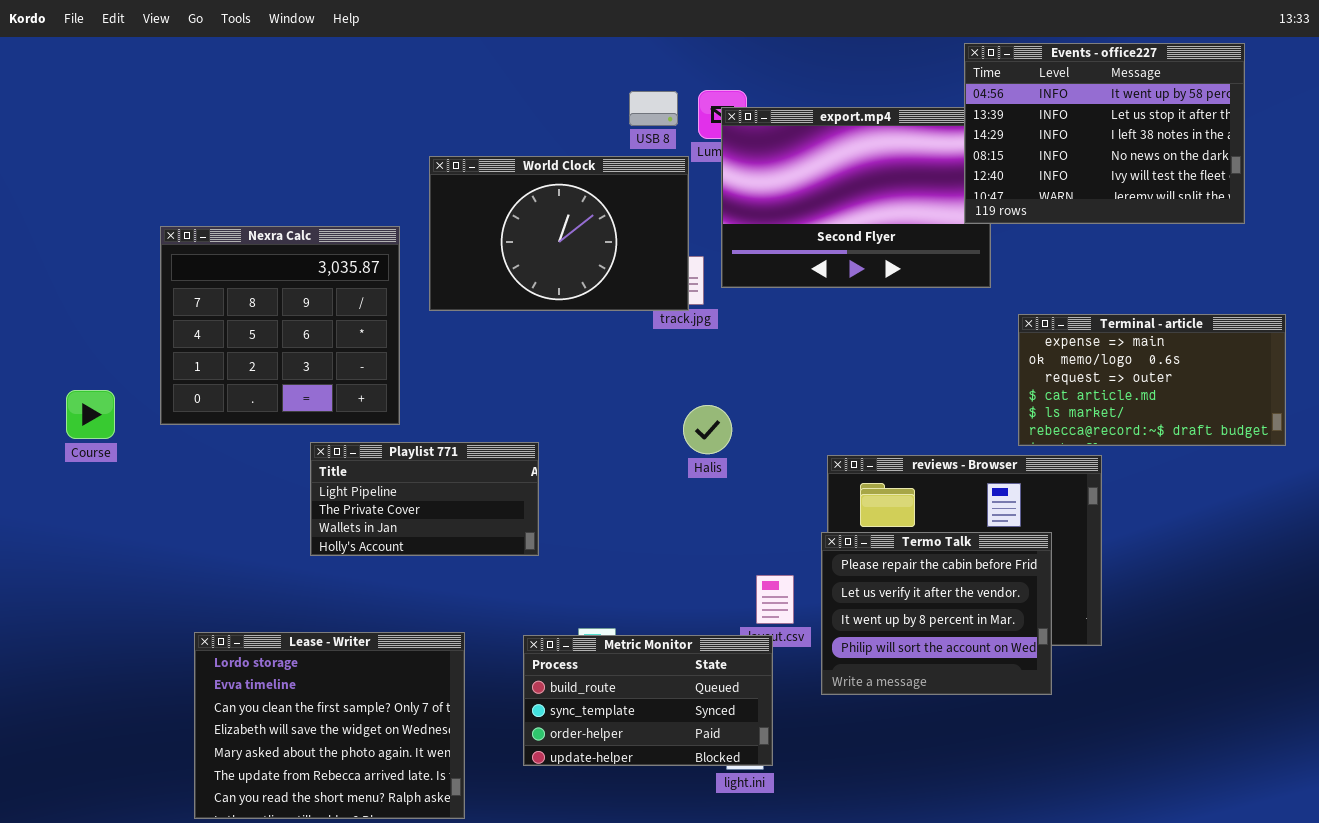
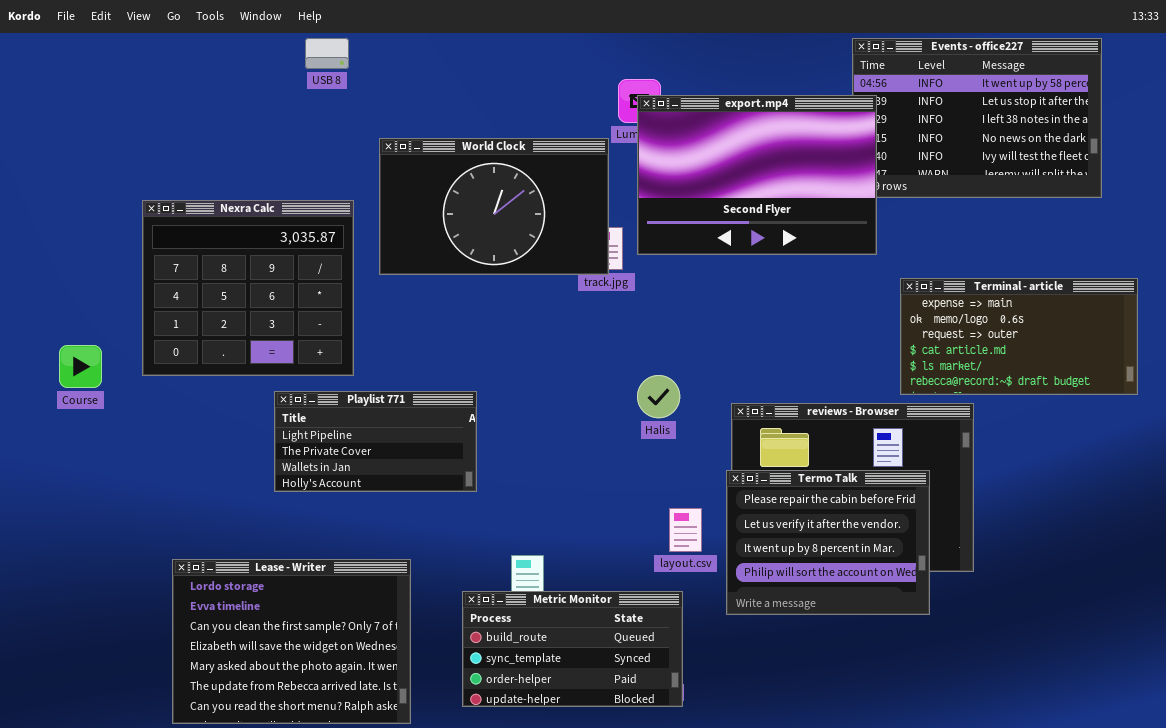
USB 8: [629,91,678,126] -> [305,38,349,69], moved
export.mp4: [721,107,991,288] -> [637,95,877,255], raised
Halis: [683,405,732,454] -> [637,375,680,418], moved
Metric Monitor: [523,635,773,766] -> [462,591,683,707], moved

